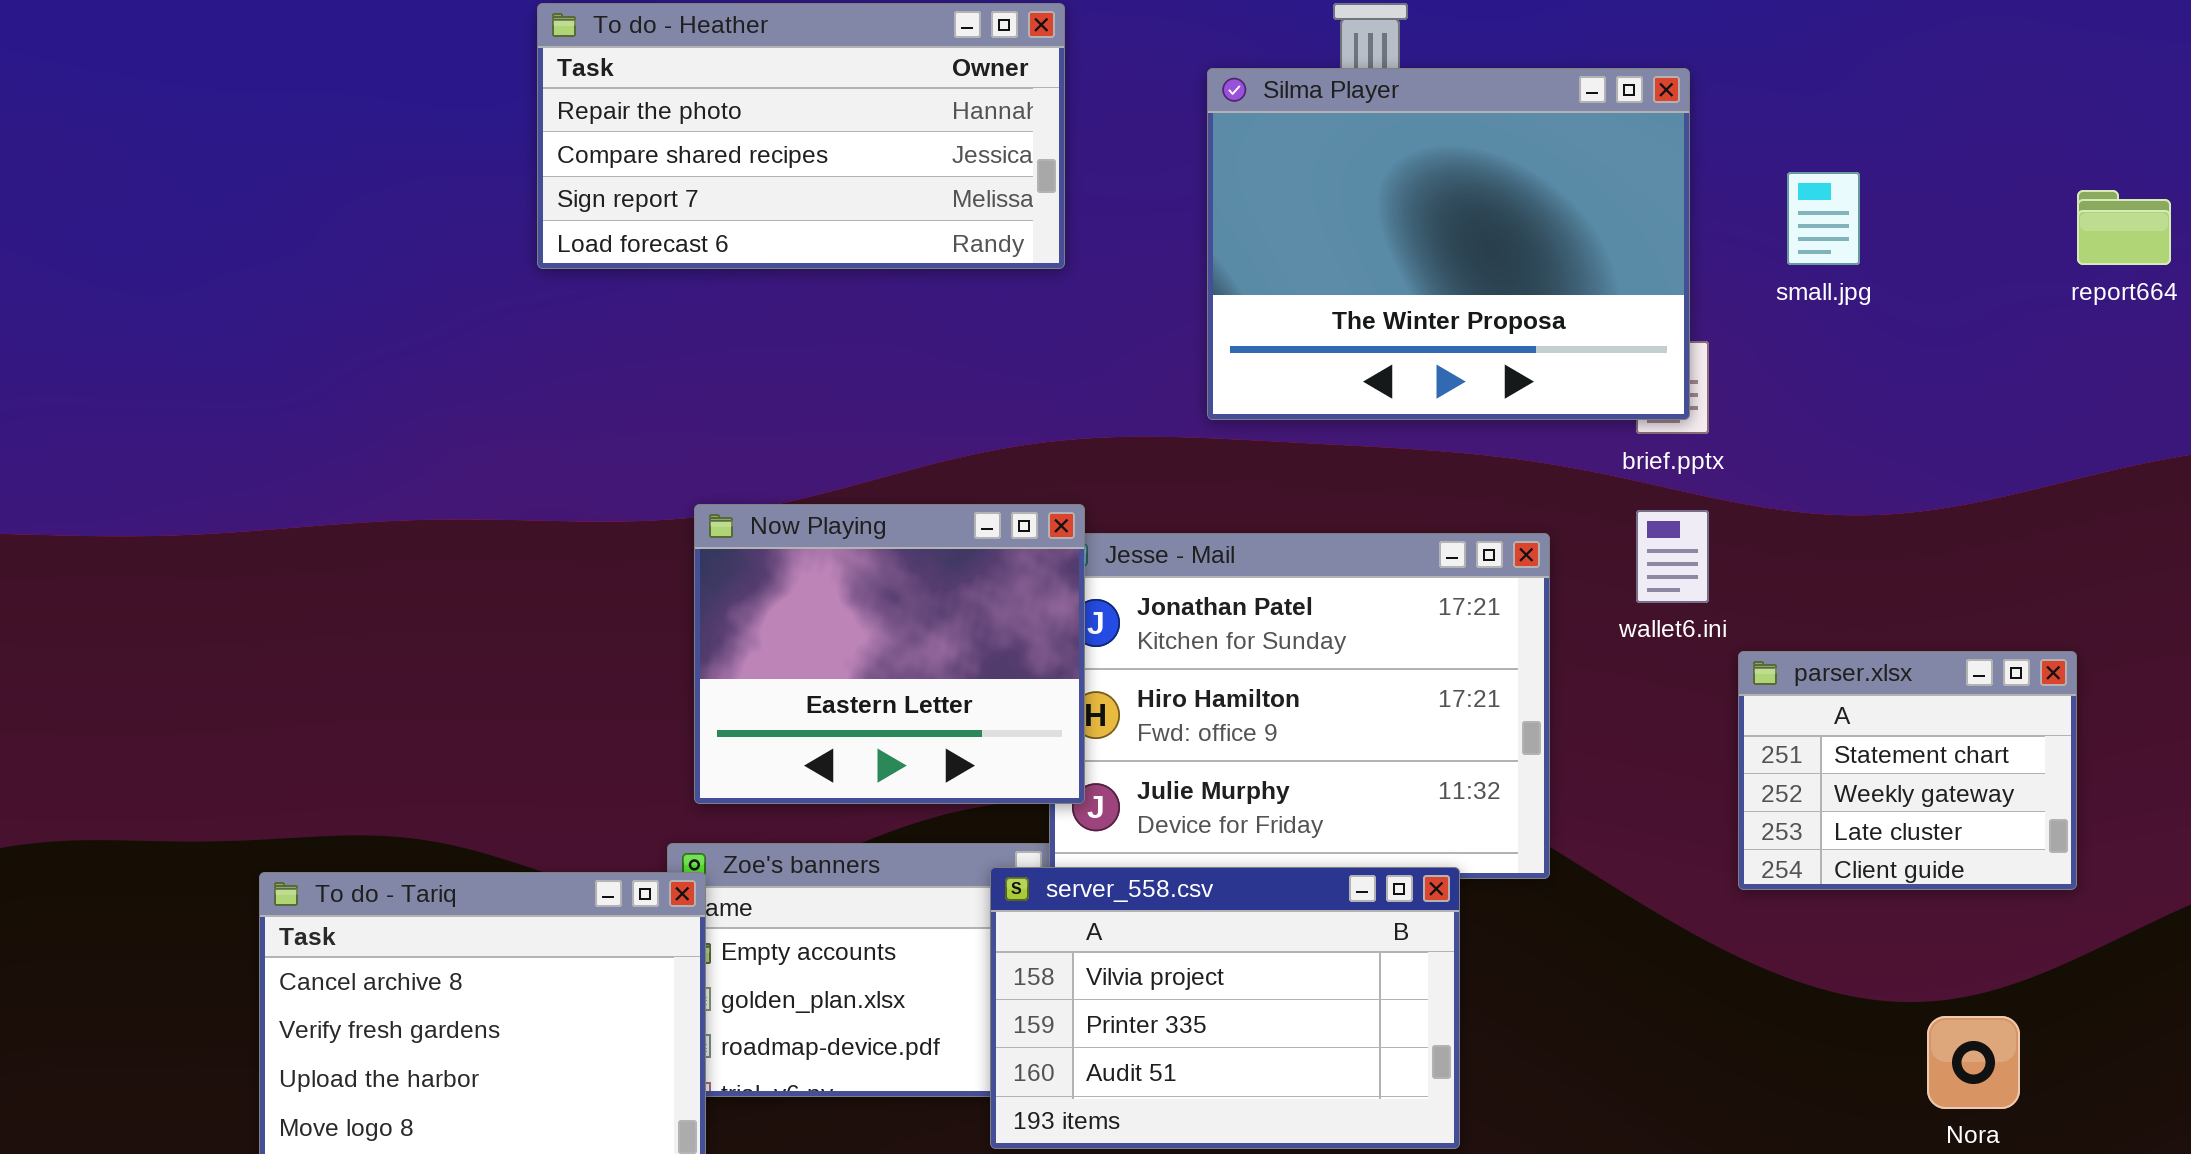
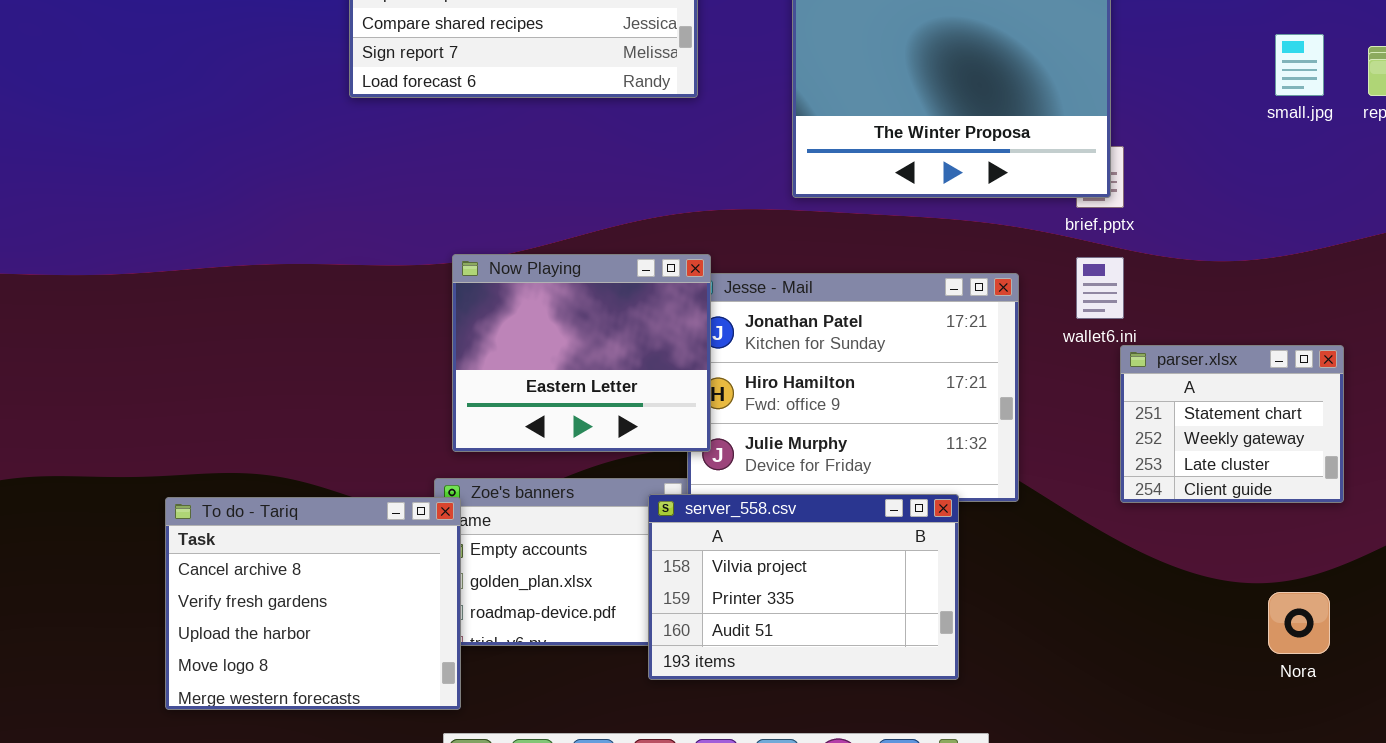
small.jpg: [1787,172,1860,265] -> [1275,34,1324,96], moved
parser.xlsx: [1738,651,2077,890] -> [1120,345,1344,503], moved

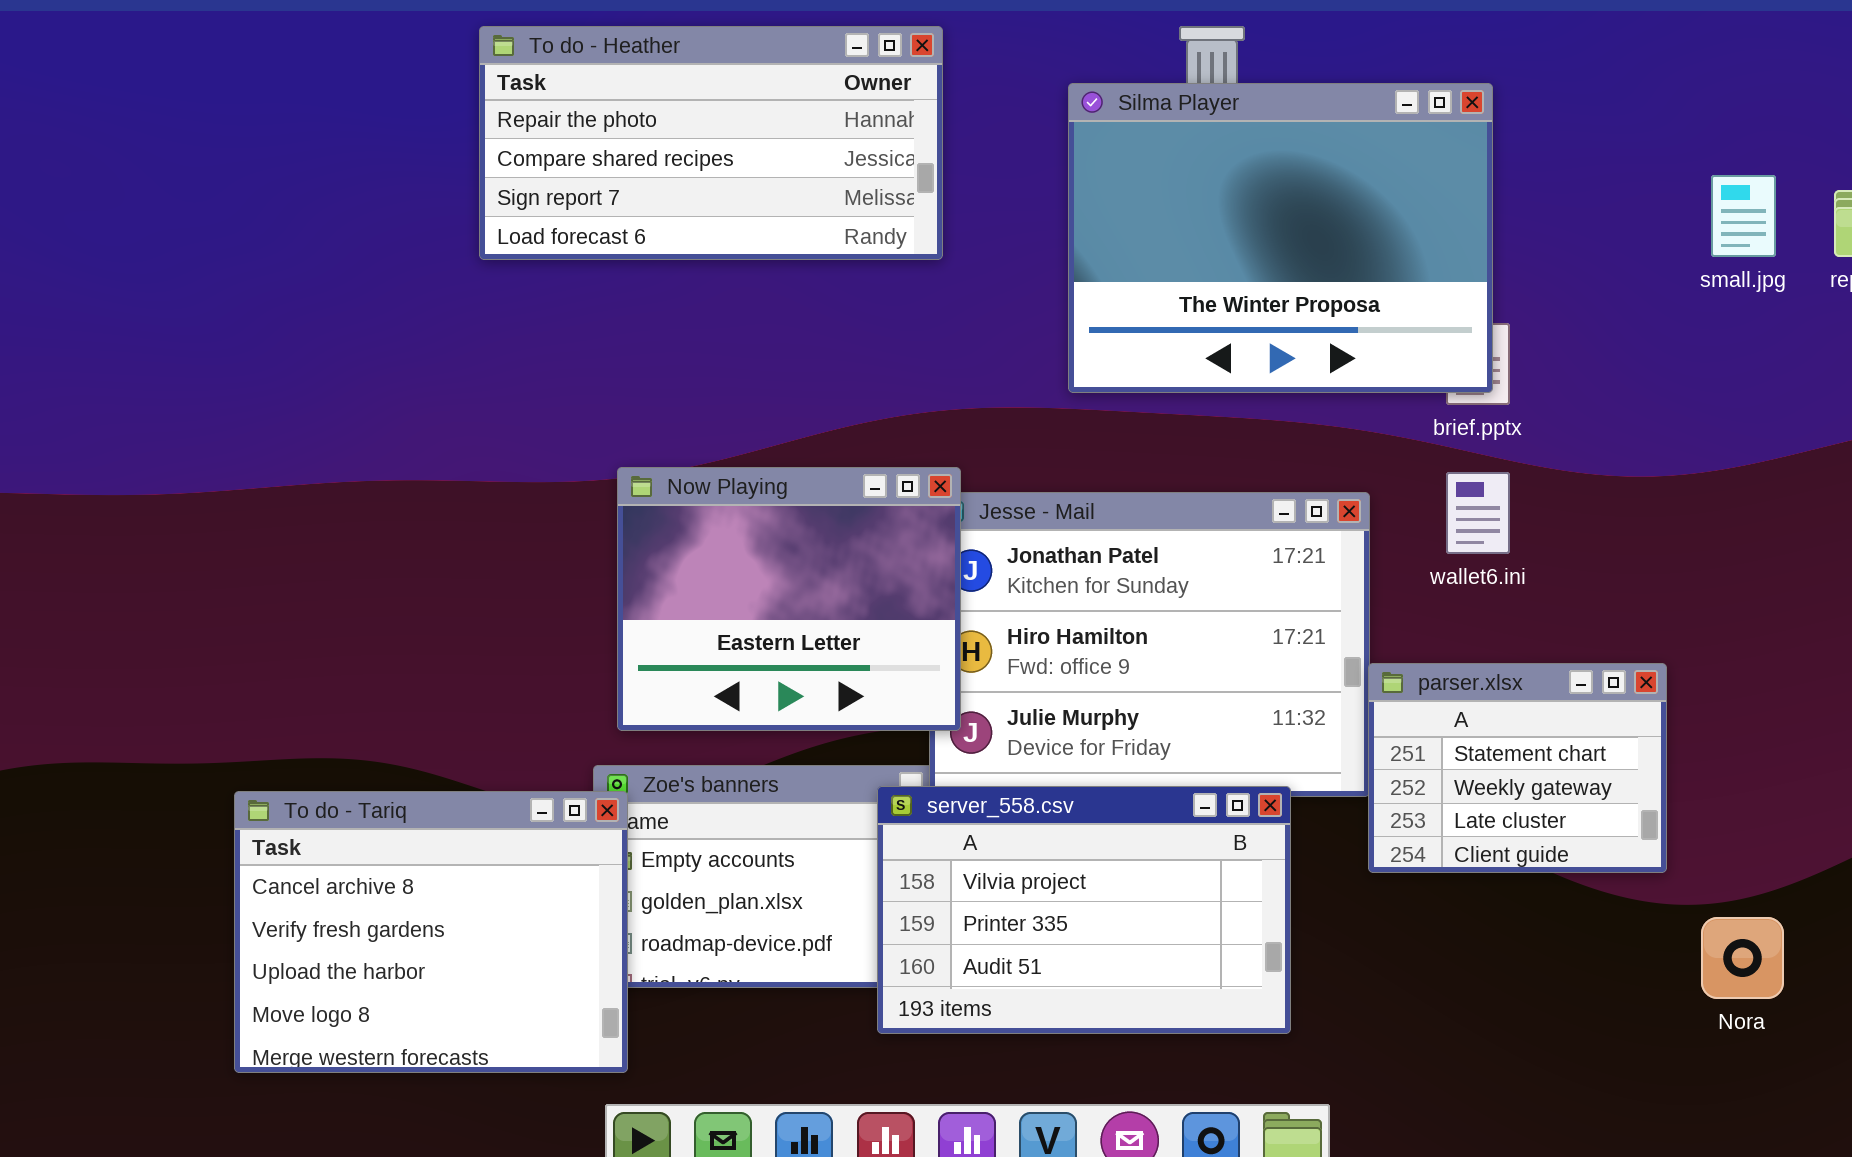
parser.xlsx: [1120,345,1344,503] -> [1368,663,1667,873], moved

